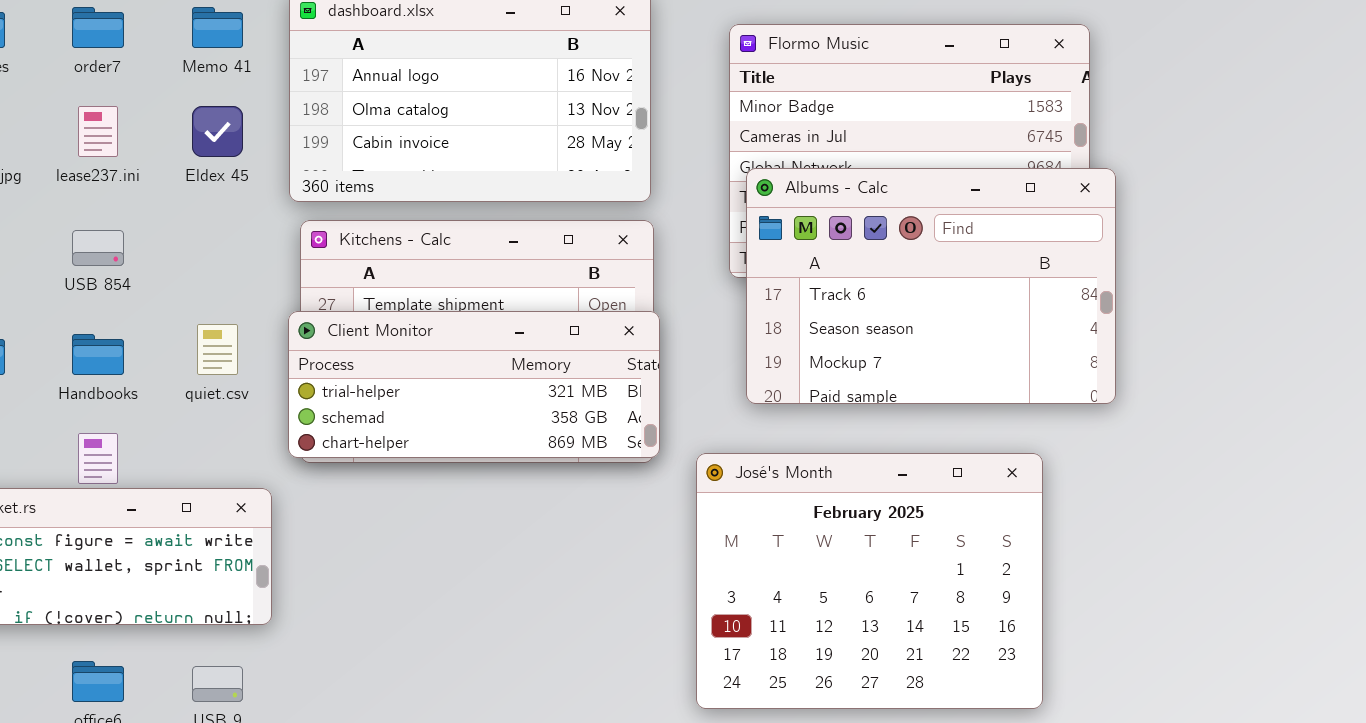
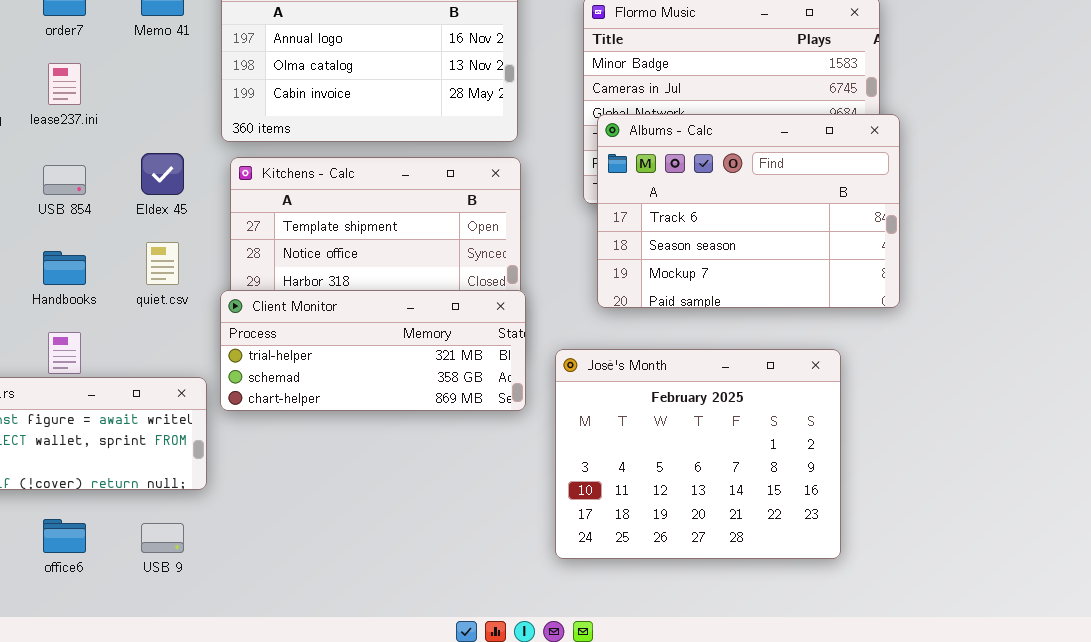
Eldex 45: [192,106,243,157] -> [141,153,184,195], moved
Client Monitor: [288,311,660,458] -> [220,290,526,411], moved

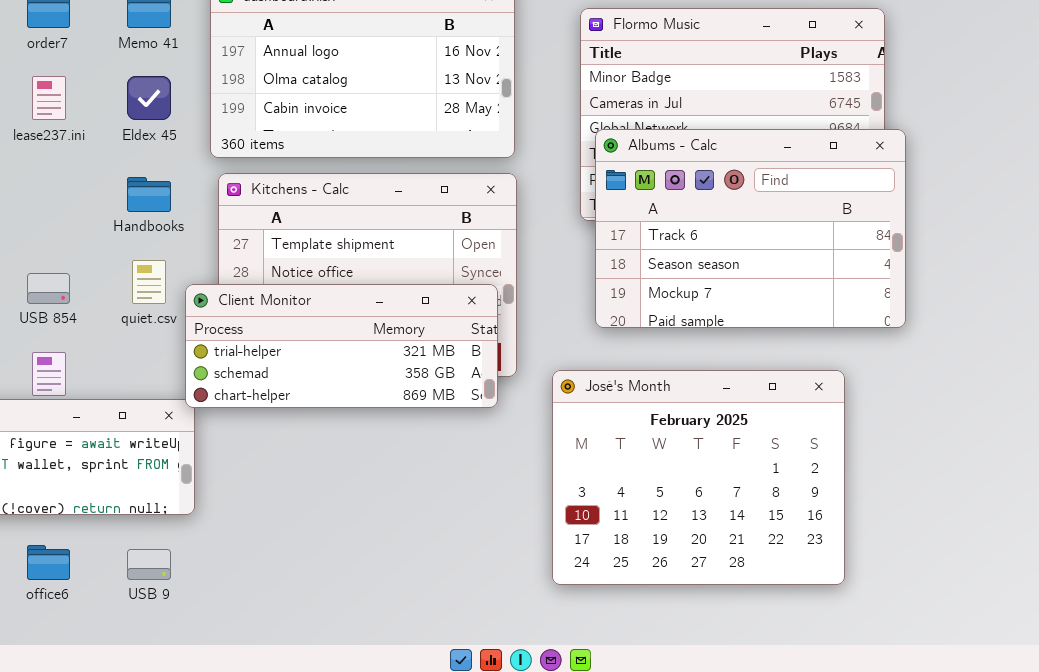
Eldex 45: [141,153,184,195] -> [127,76,171,120], moved
USB 854: [43,165,86,195] -> [27,273,70,304], moved
Handbooks: [43,251,86,285] -> [127,177,171,212], moved
Client Monitor: [220,290,526,411] -> [185,284,498,408], moved

